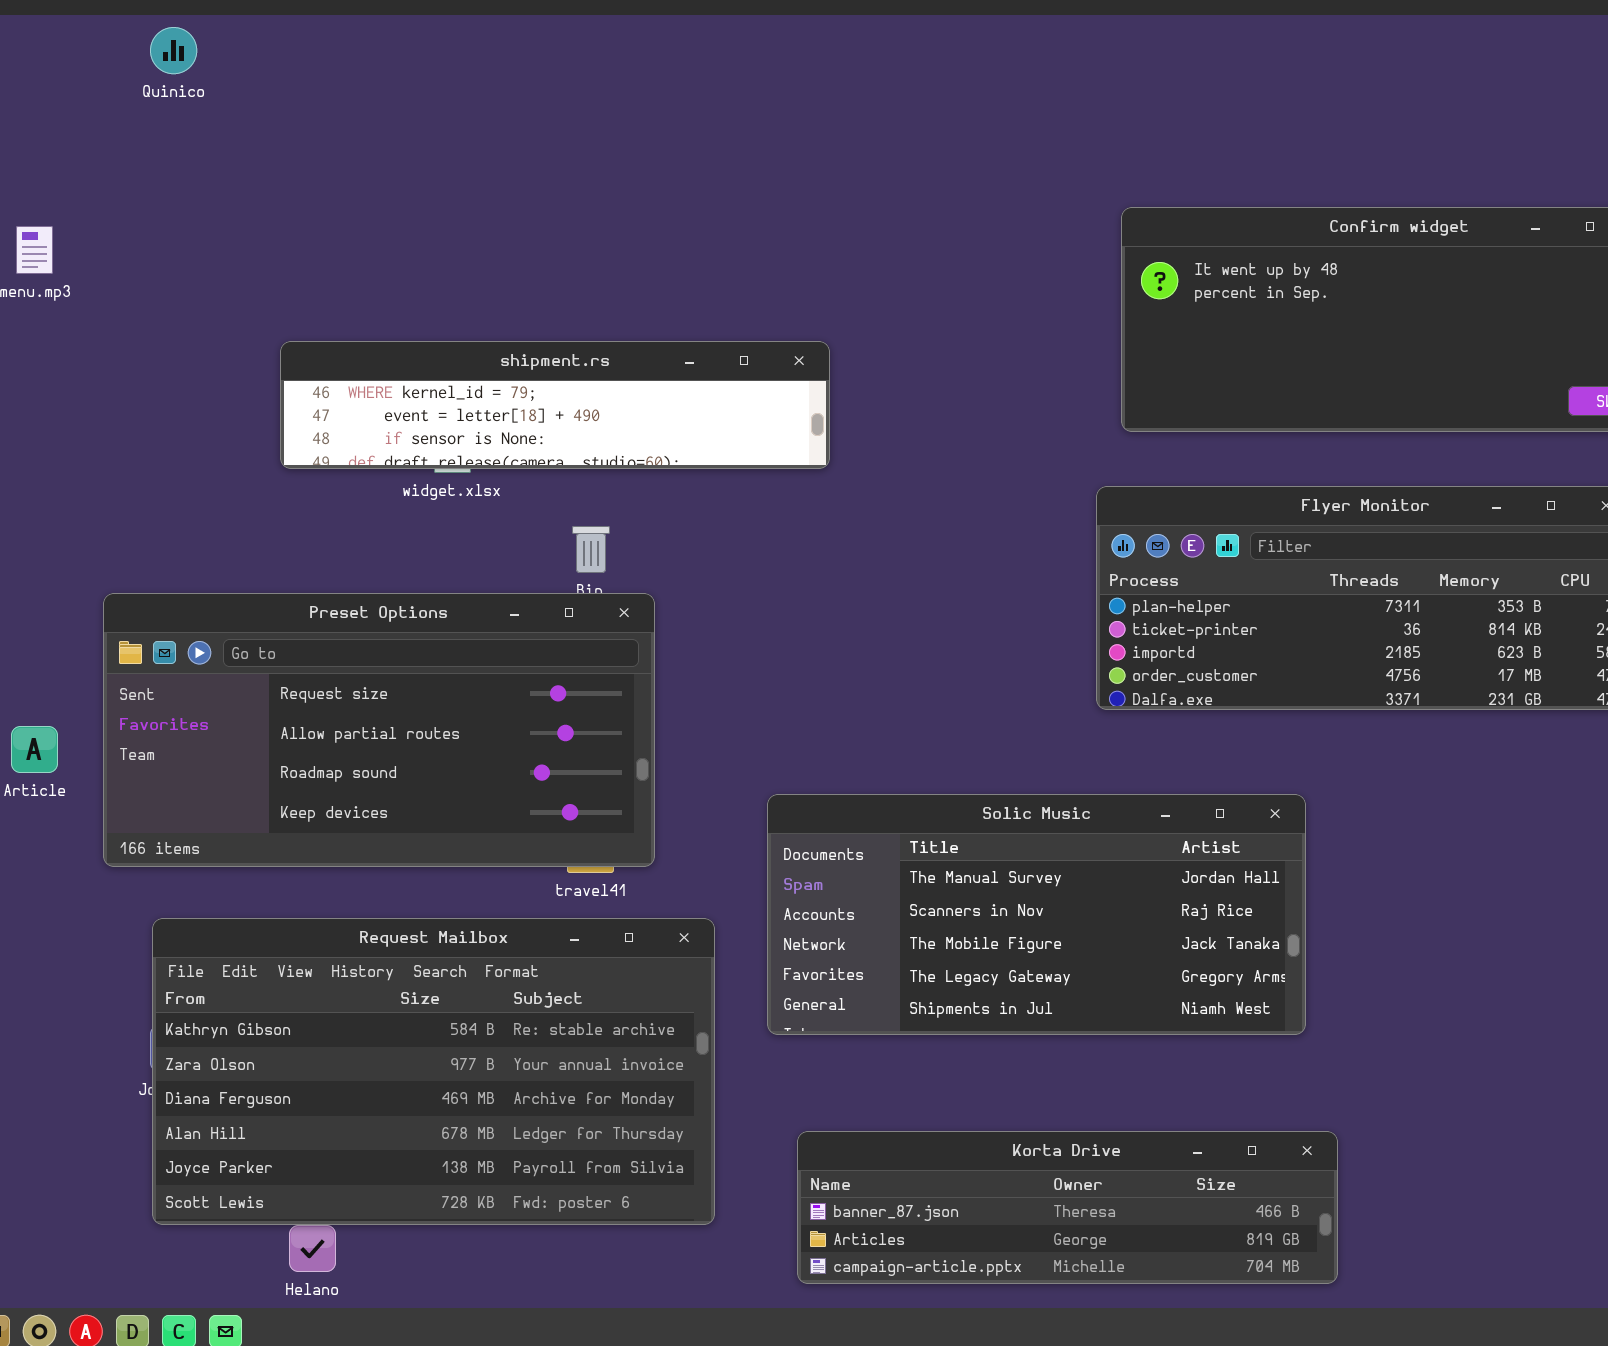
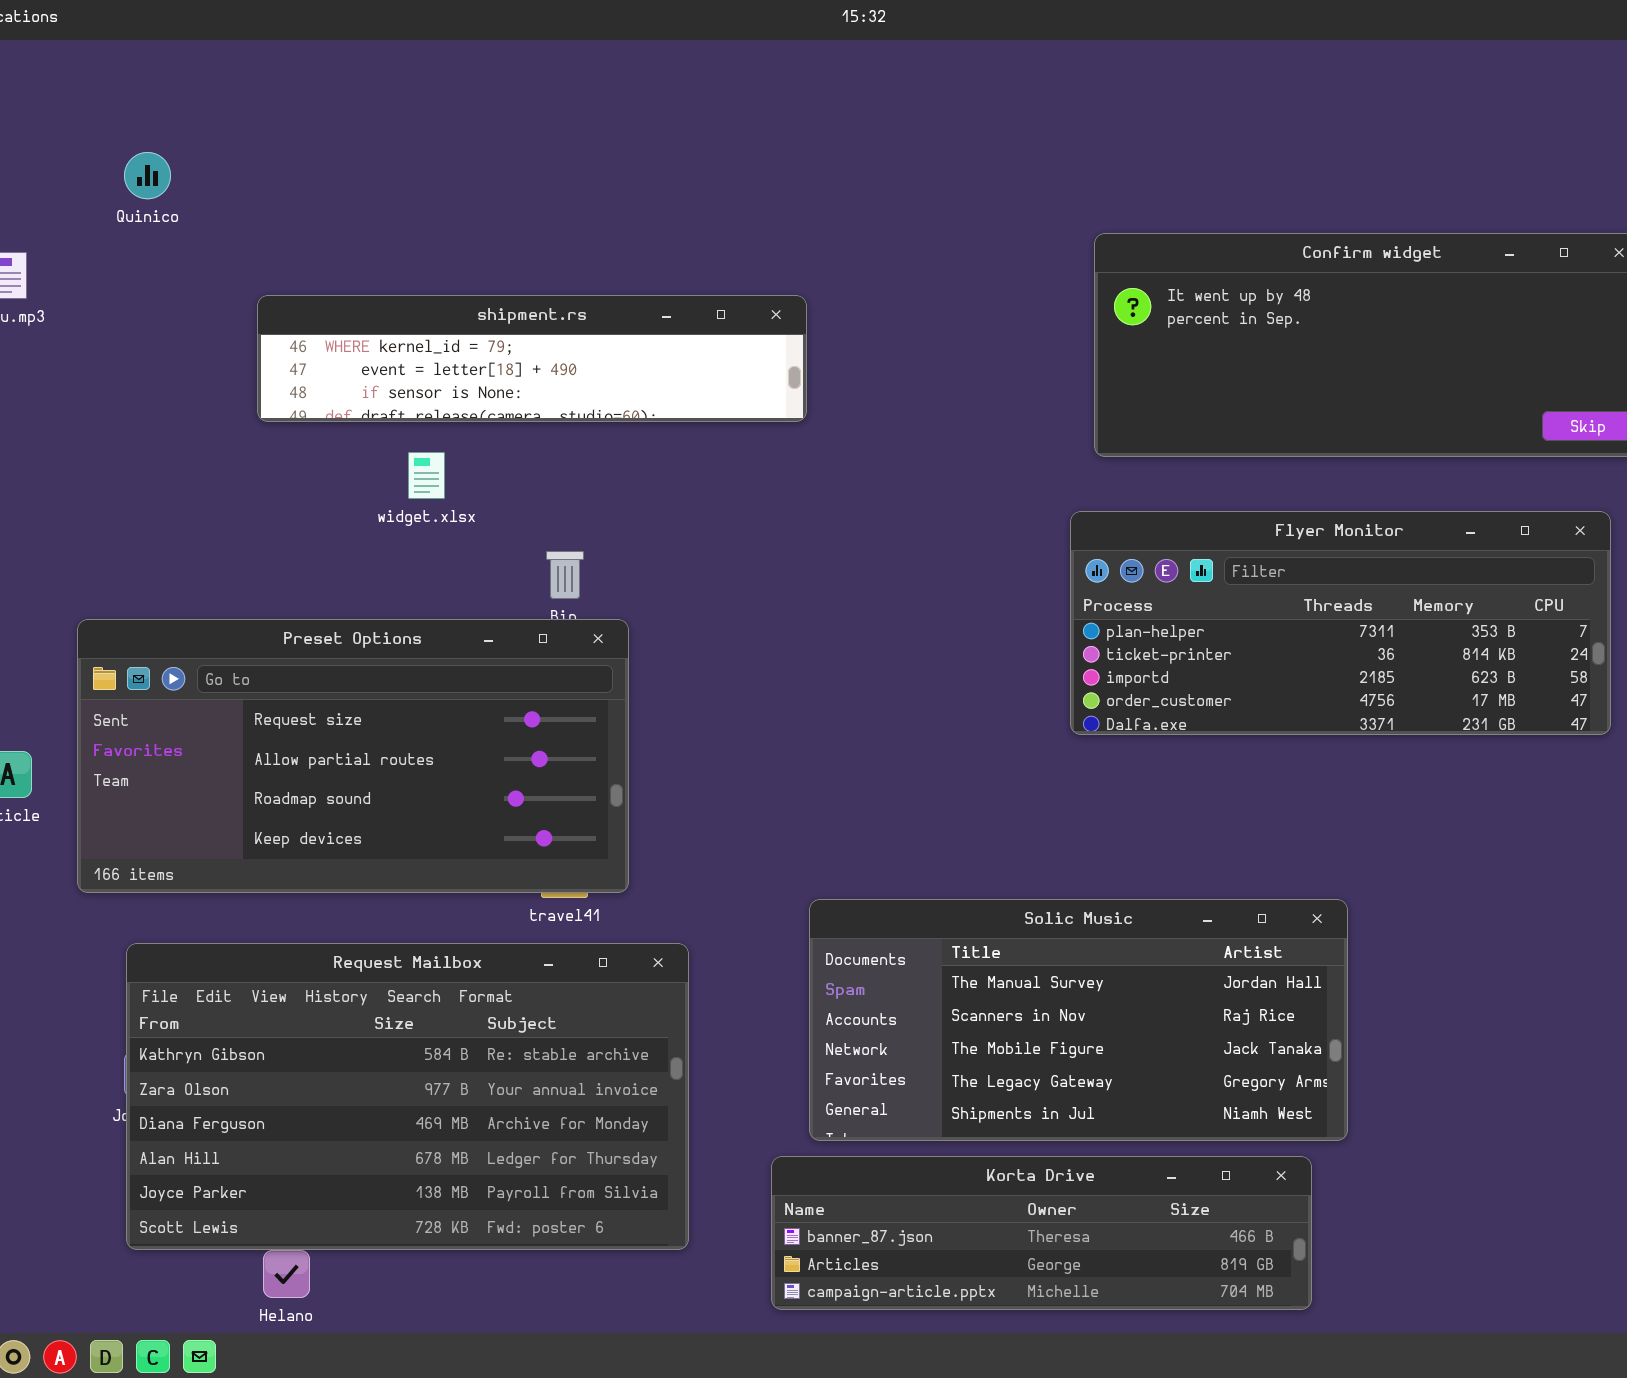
Quinico: [150,27,197,74] -> [124,152,171,199], moved
shipment.rs: [280,341,830,469] -> [257,295,807,422], moved
Solic Music: [767,794,1306,1035] -> [809,899,1348,1141], moved

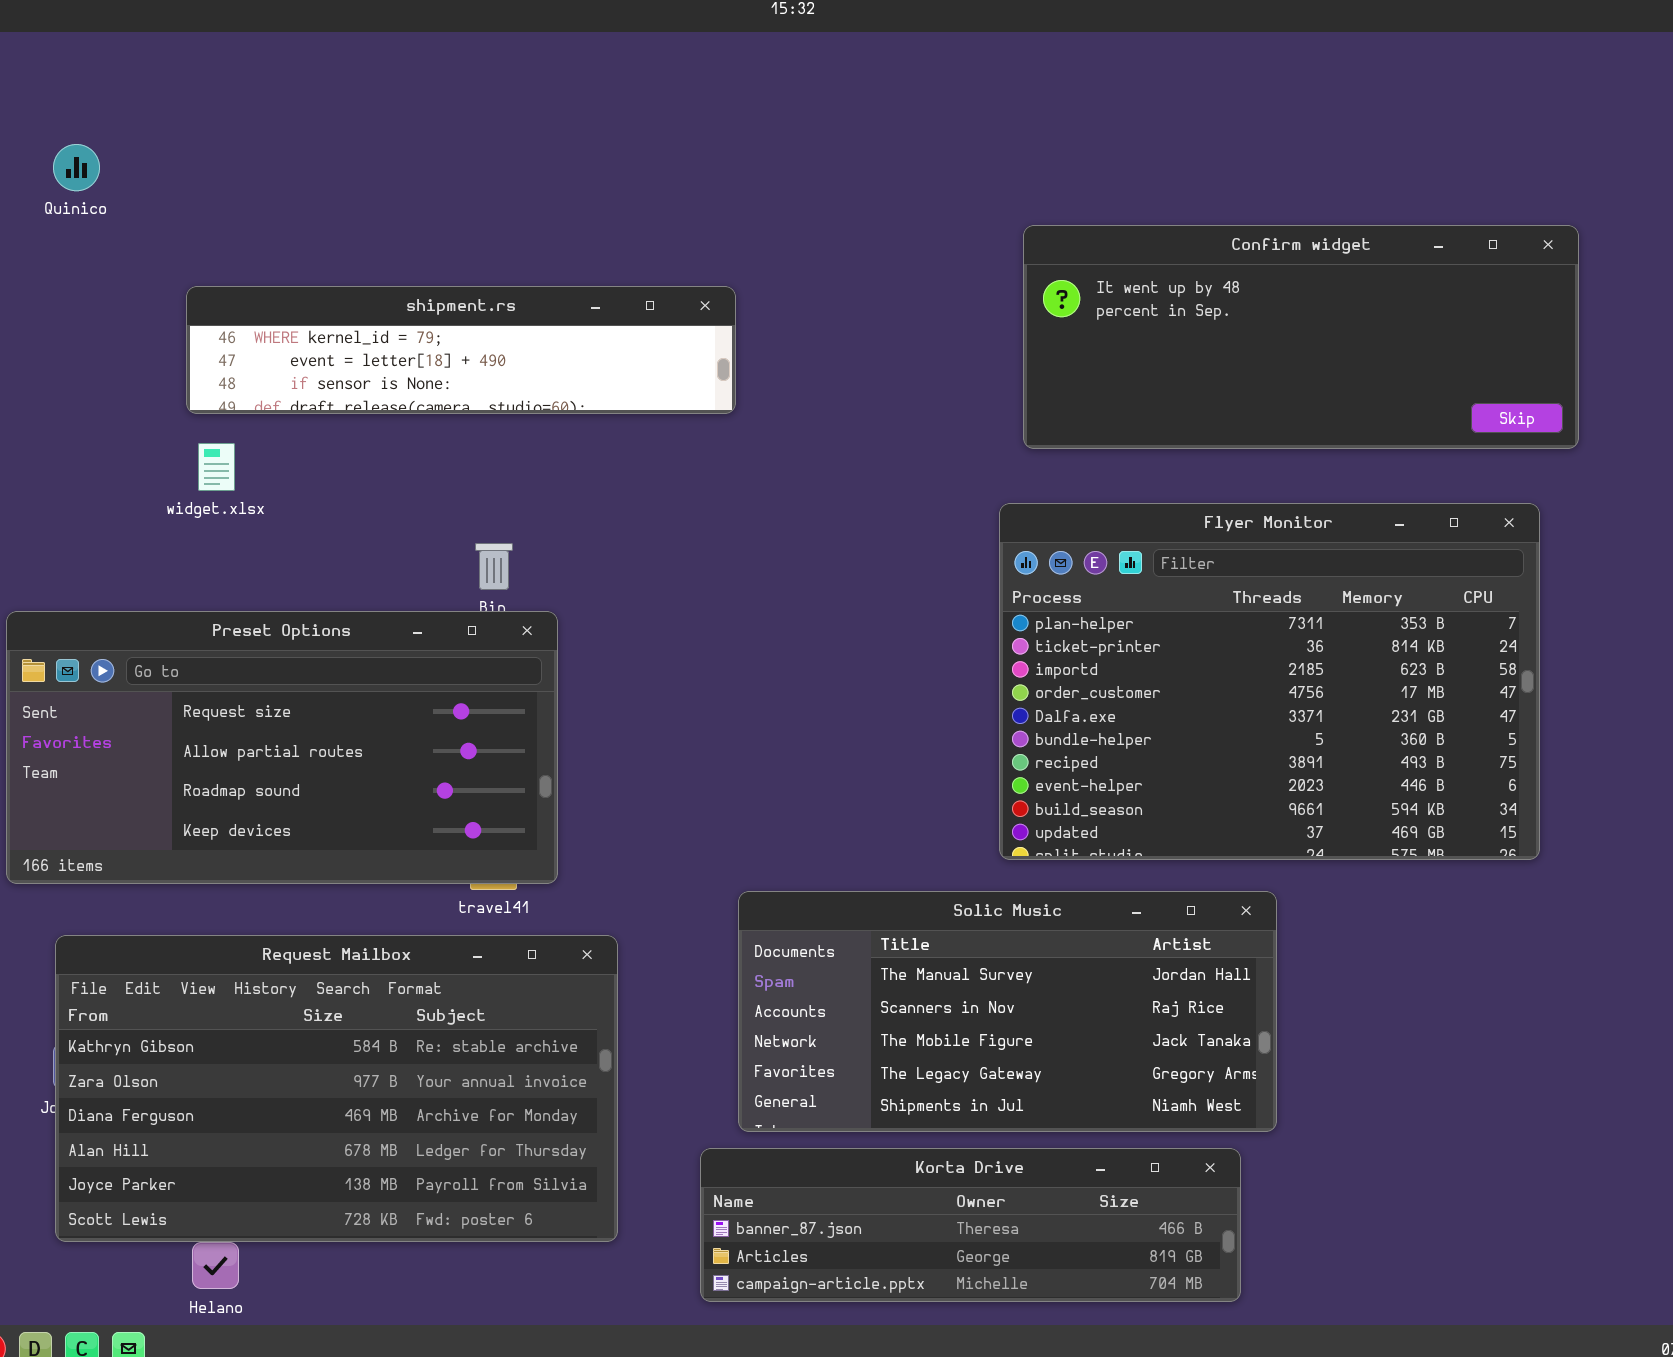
widget.xlsx: [408,452,445,499] -> [198,443,235,491], moved
Flyer Monitor: [1070,511,1611,735] -> [999,503,1540,860], resized

